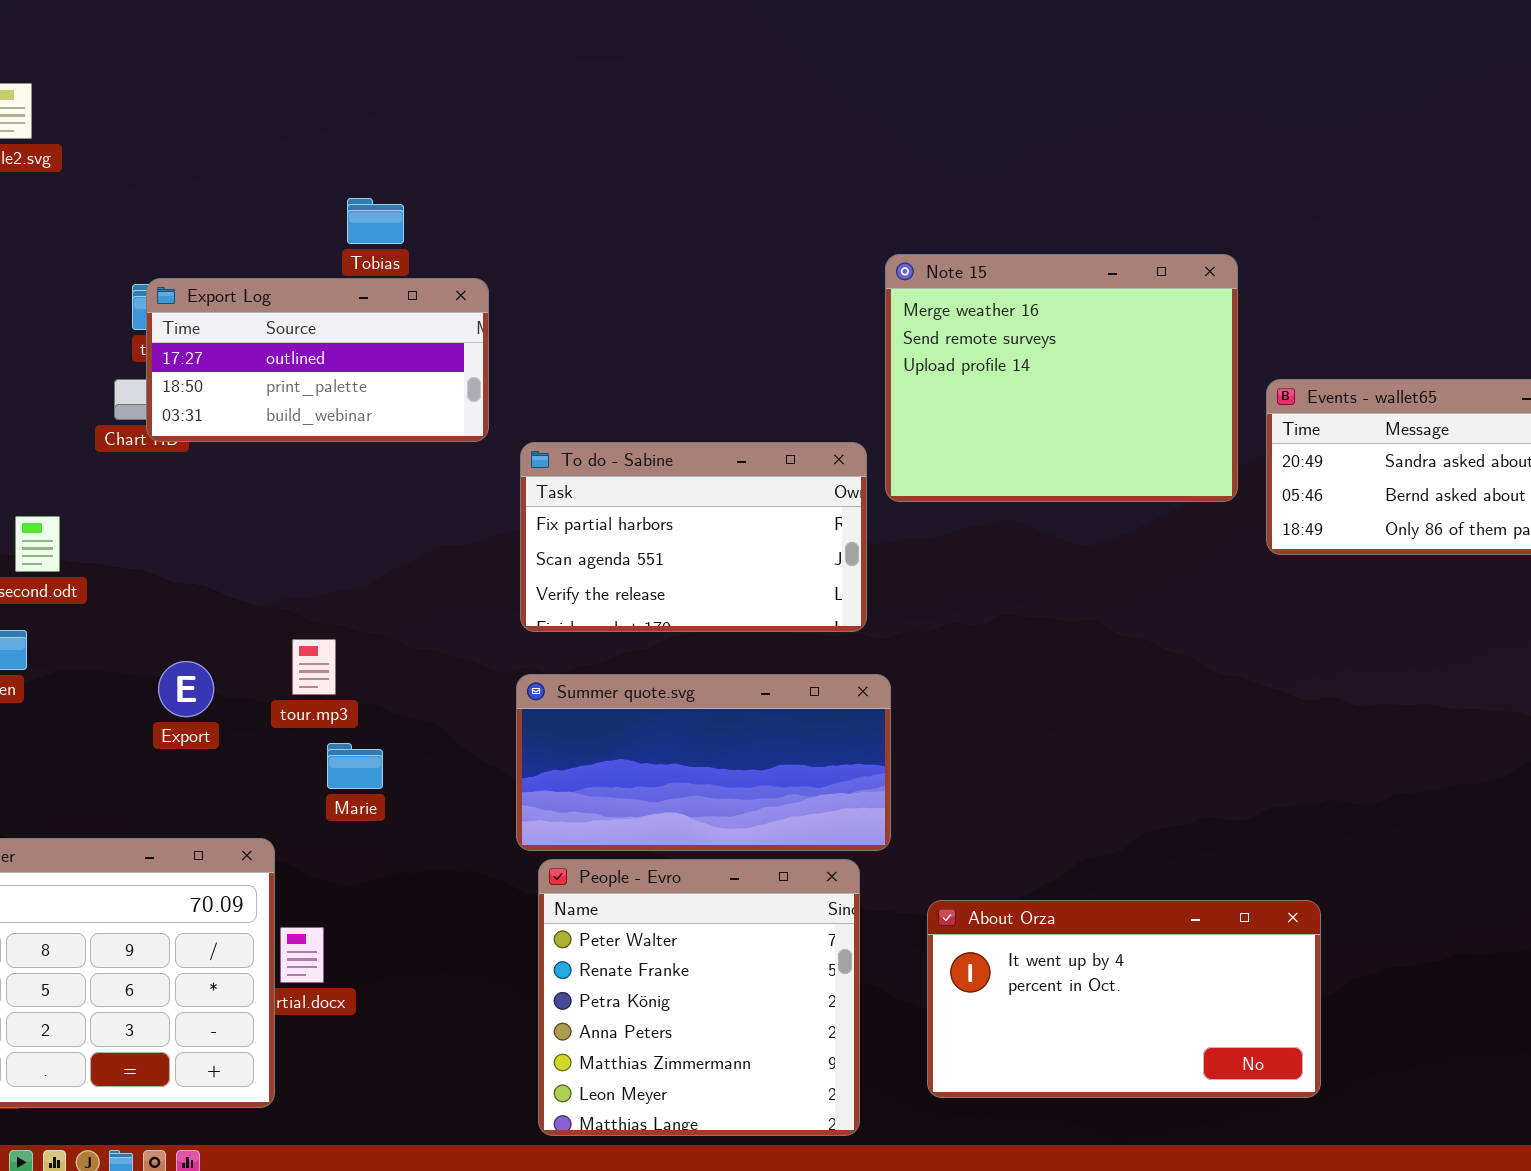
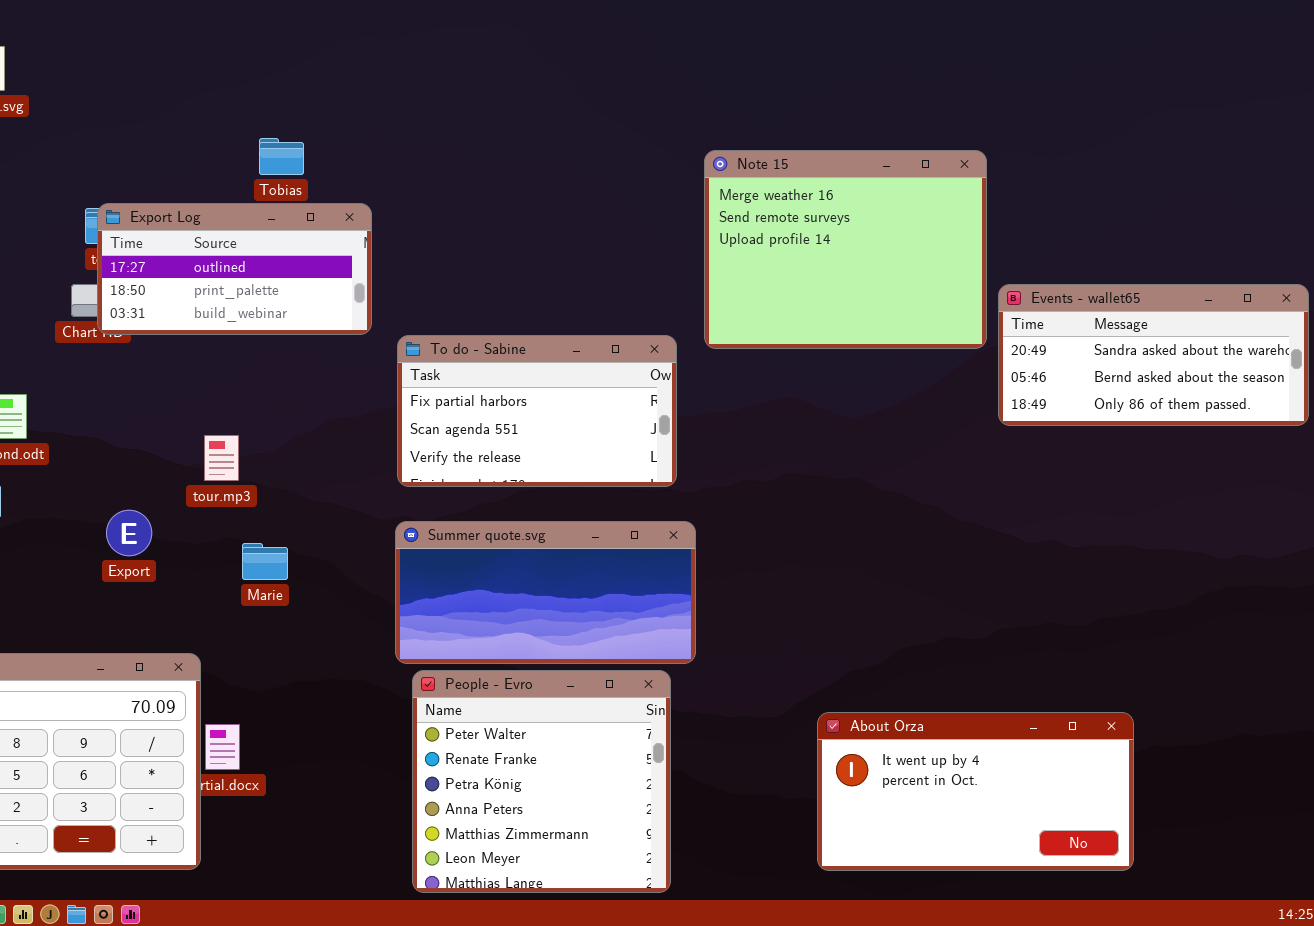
Note 15: [885,254,1238,502] -> [704,150,987,349], moved
tour.mp3: [292,639,336,695] -> [204,435,239,481], moved
Marie: [327,743,383,789] -> [242,543,288,580], moved
About Orza: [927,900,1321,1098] -> [817,712,1134,871], moved

